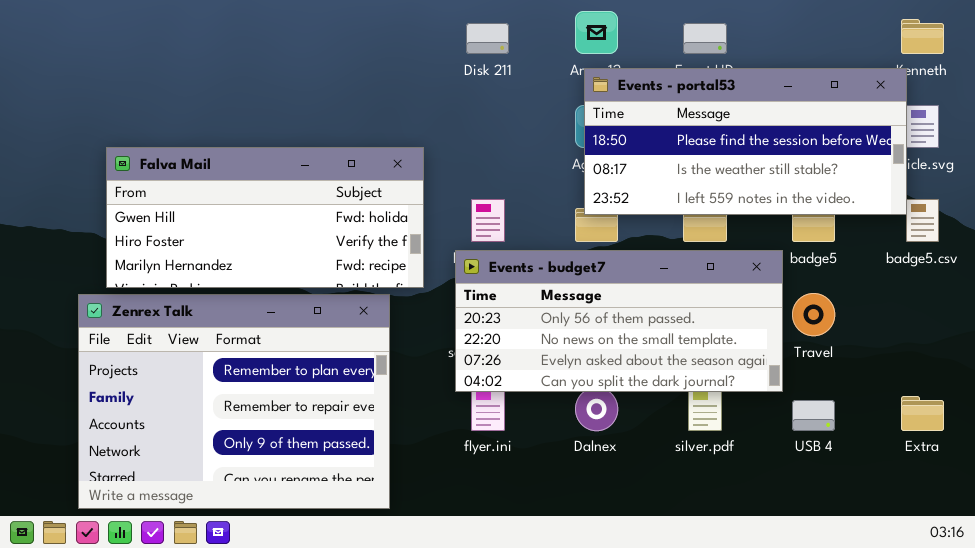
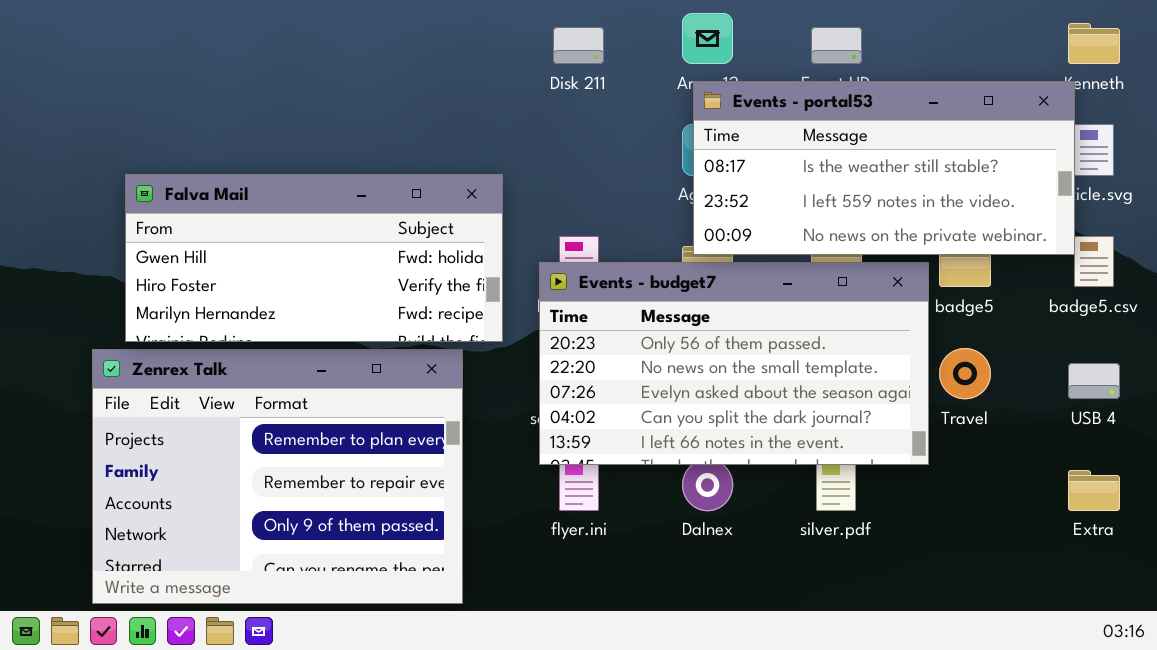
Events - portal53: [584,68,907,215] -> [693,81,1075,255], scrolled down 1 row
Events - budget7: [455,250,783,392] -> [539,262,929,465], resized
USB 4: [792,400,835,431] -> [1068,363,1120,399], moved

